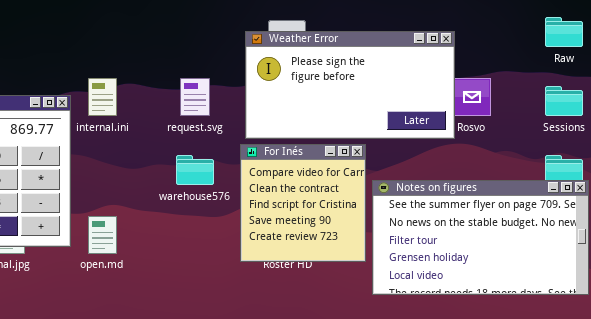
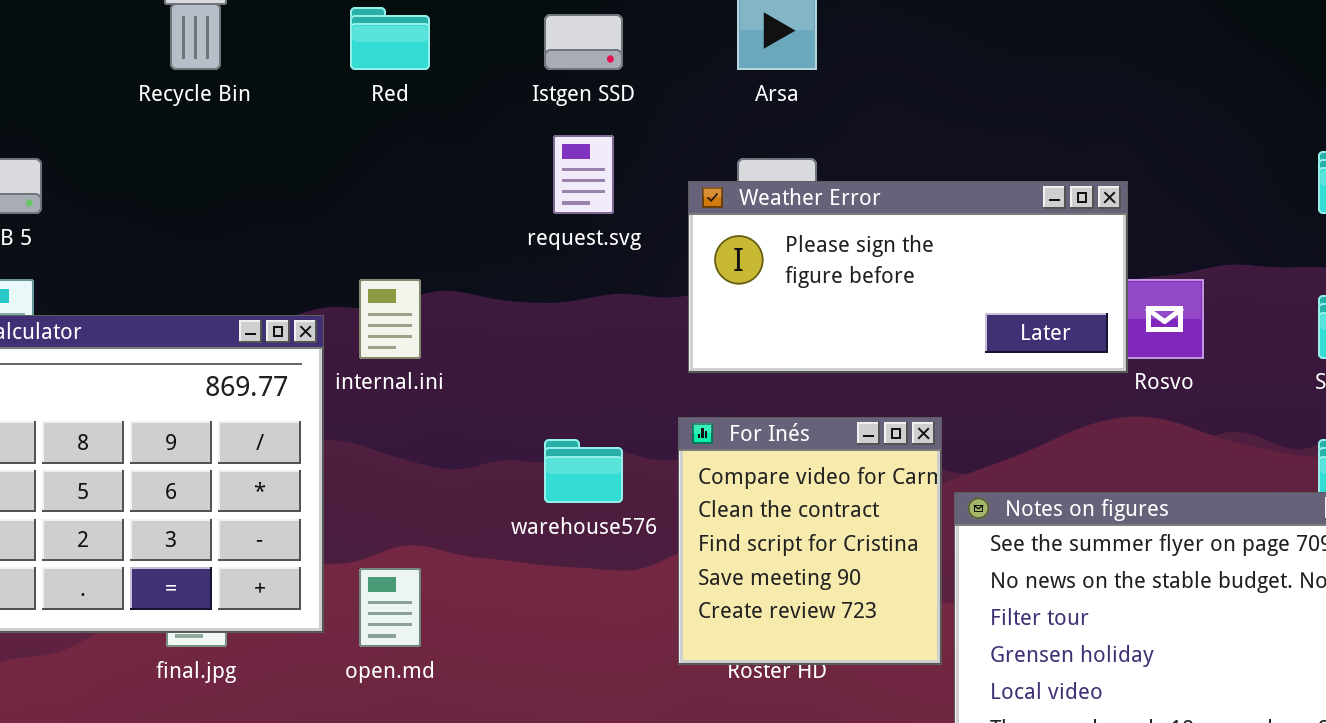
Weather Error: [245,31,455,139] -> [688,181,1128,373], resized
request.svg: [180,78,210,116] -> [553,135,614,214], moved

